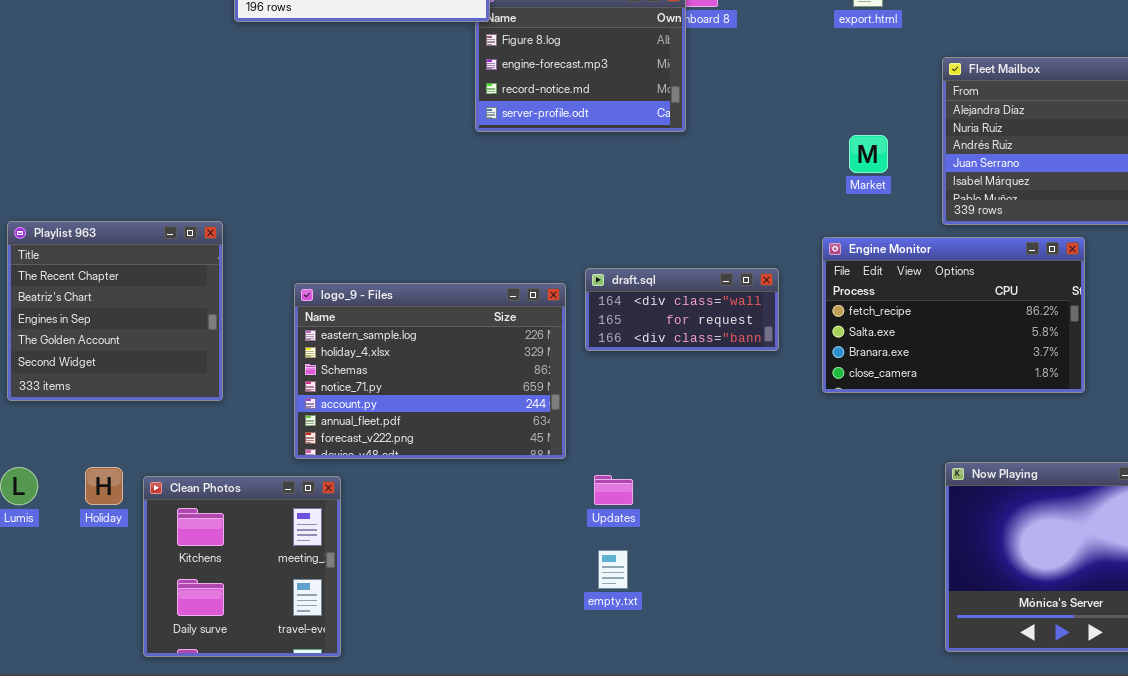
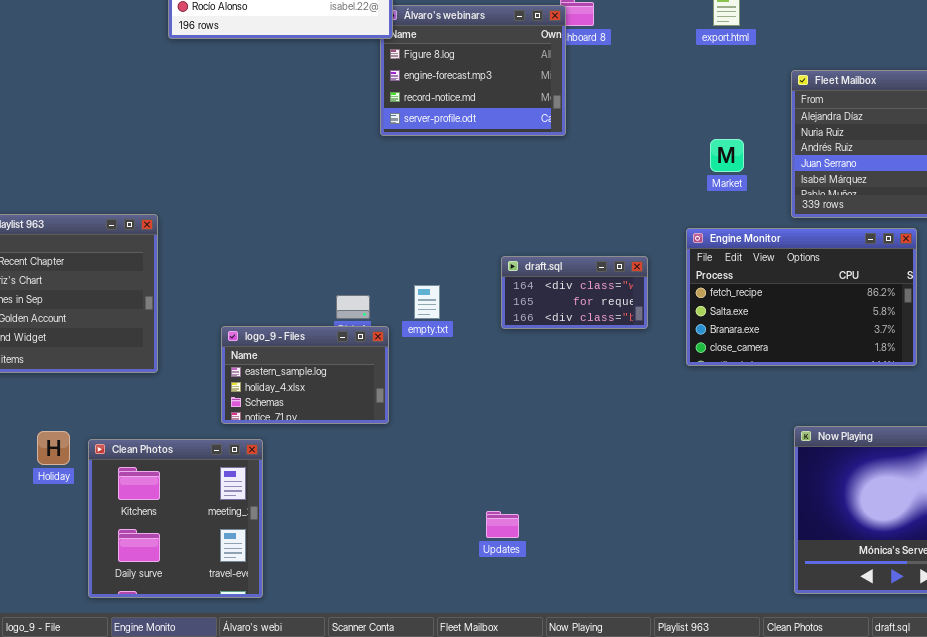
draft.sql: [585,268,779,351] -> [501,256,648,329], resized
logo_9 - Files: [294,283,566,459] -> [221,326,389,424], resized
Updates: [594,475,633,505] -> [486,511,519,538], moved
empty.txt: [598,550,628,589] -> [414,285,440,319], moved

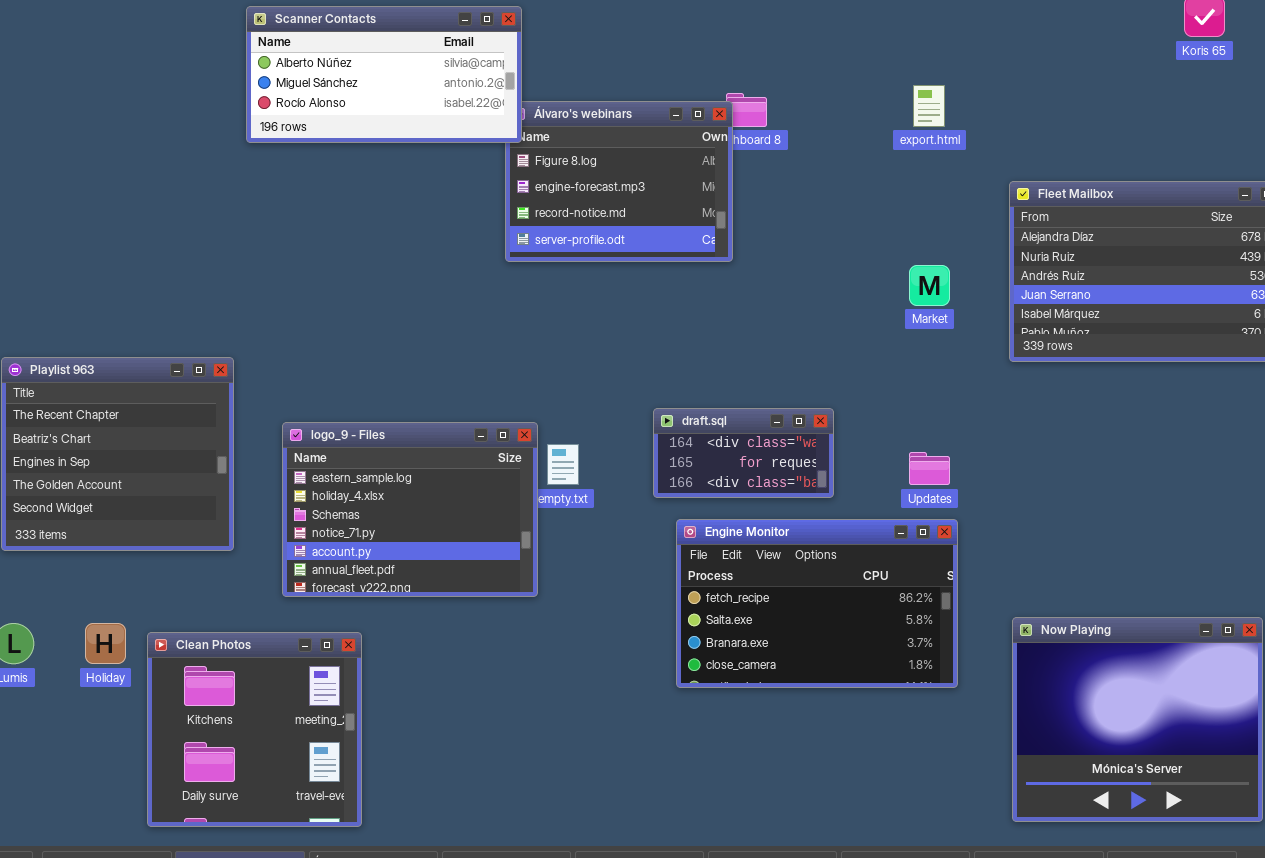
Engine Monitor: [686,228,917,366] -> [676,519,958,688], moved
logo_9 - Files: [221,326,389,424] -> [282,422,538,597], moved, resized
Updates: [486,511,519,538] -> [909,452,950,485], moved

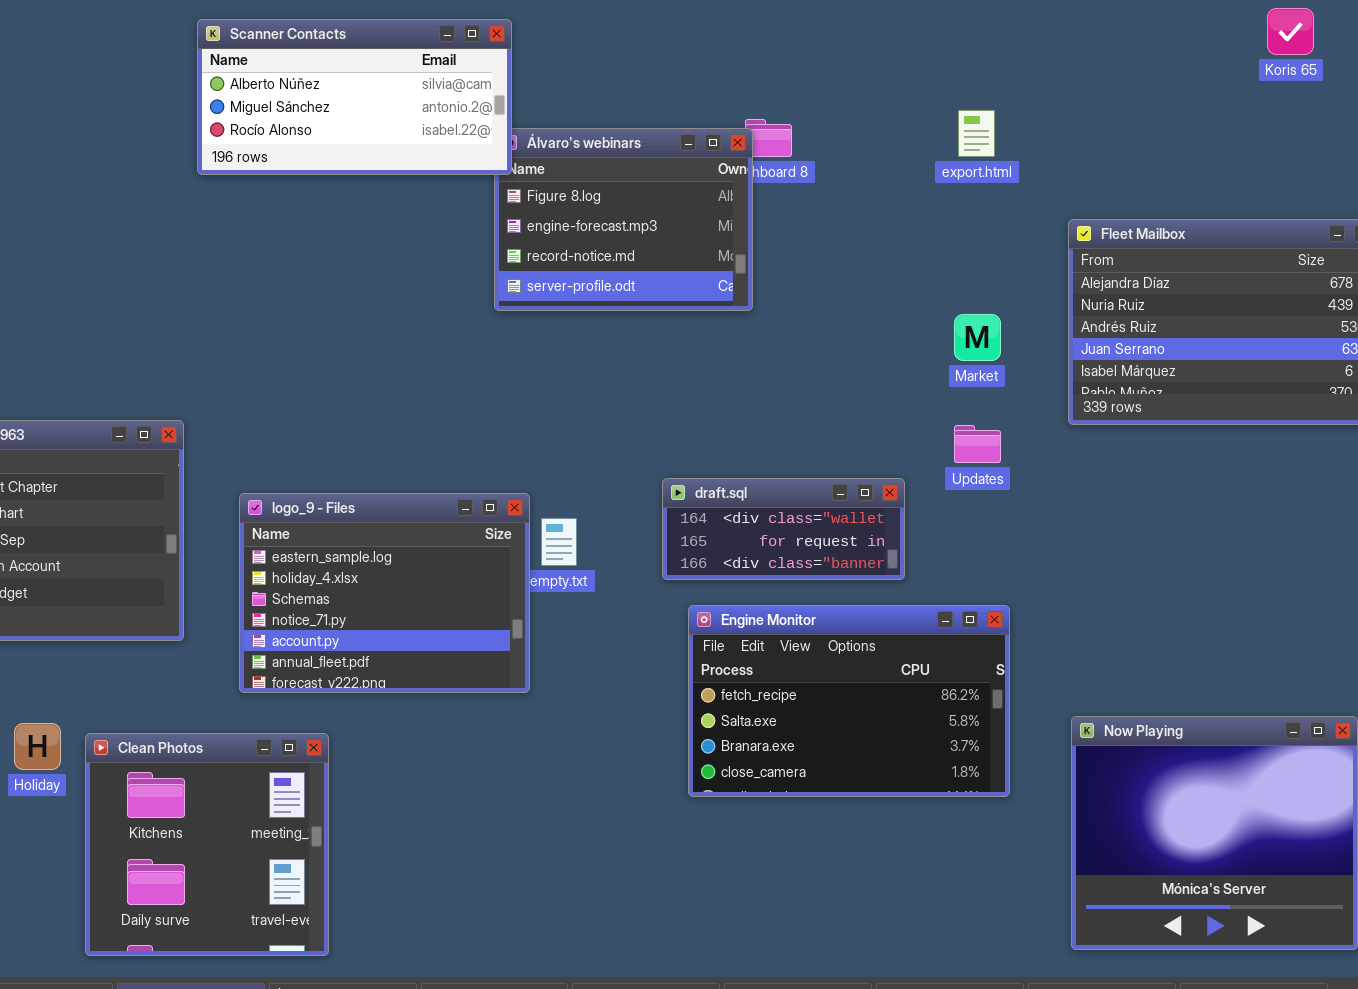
draft.sql: [653,408,834,498] -> [662,478,905,580], resized
Updates: [909,452,950,485] -> [954,425,1001,463], moved

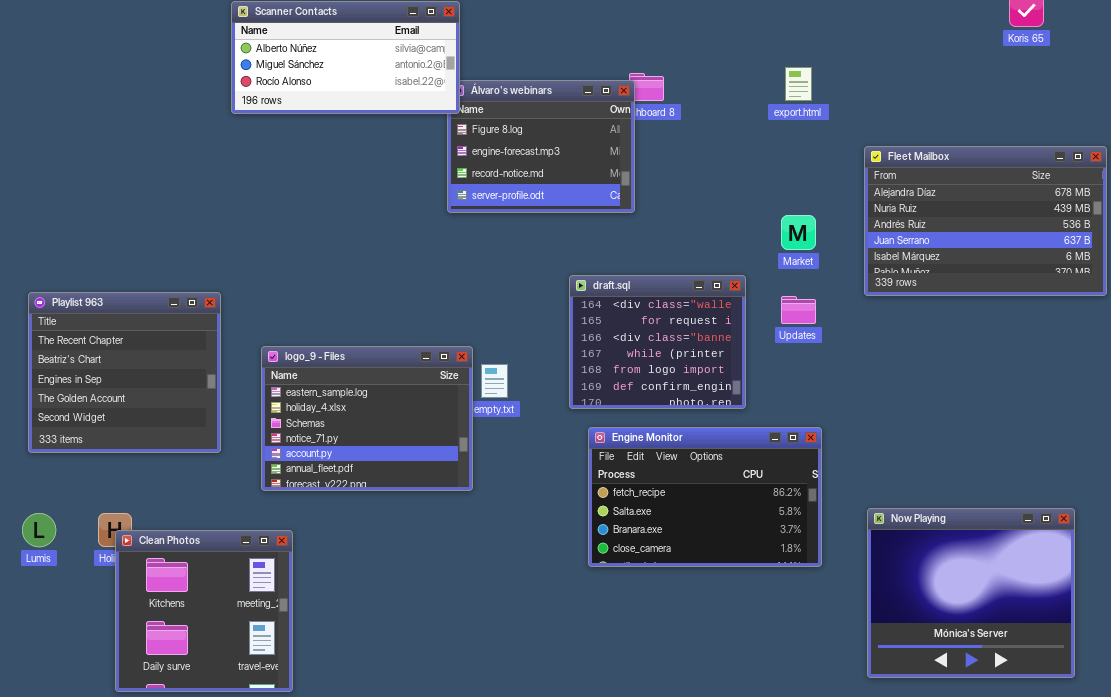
draft.sql: [662,478,905,580] -> [569,275,746,409], resized
Clean Photos: [85,733,329,956] -> [115,530,293,692], moved

